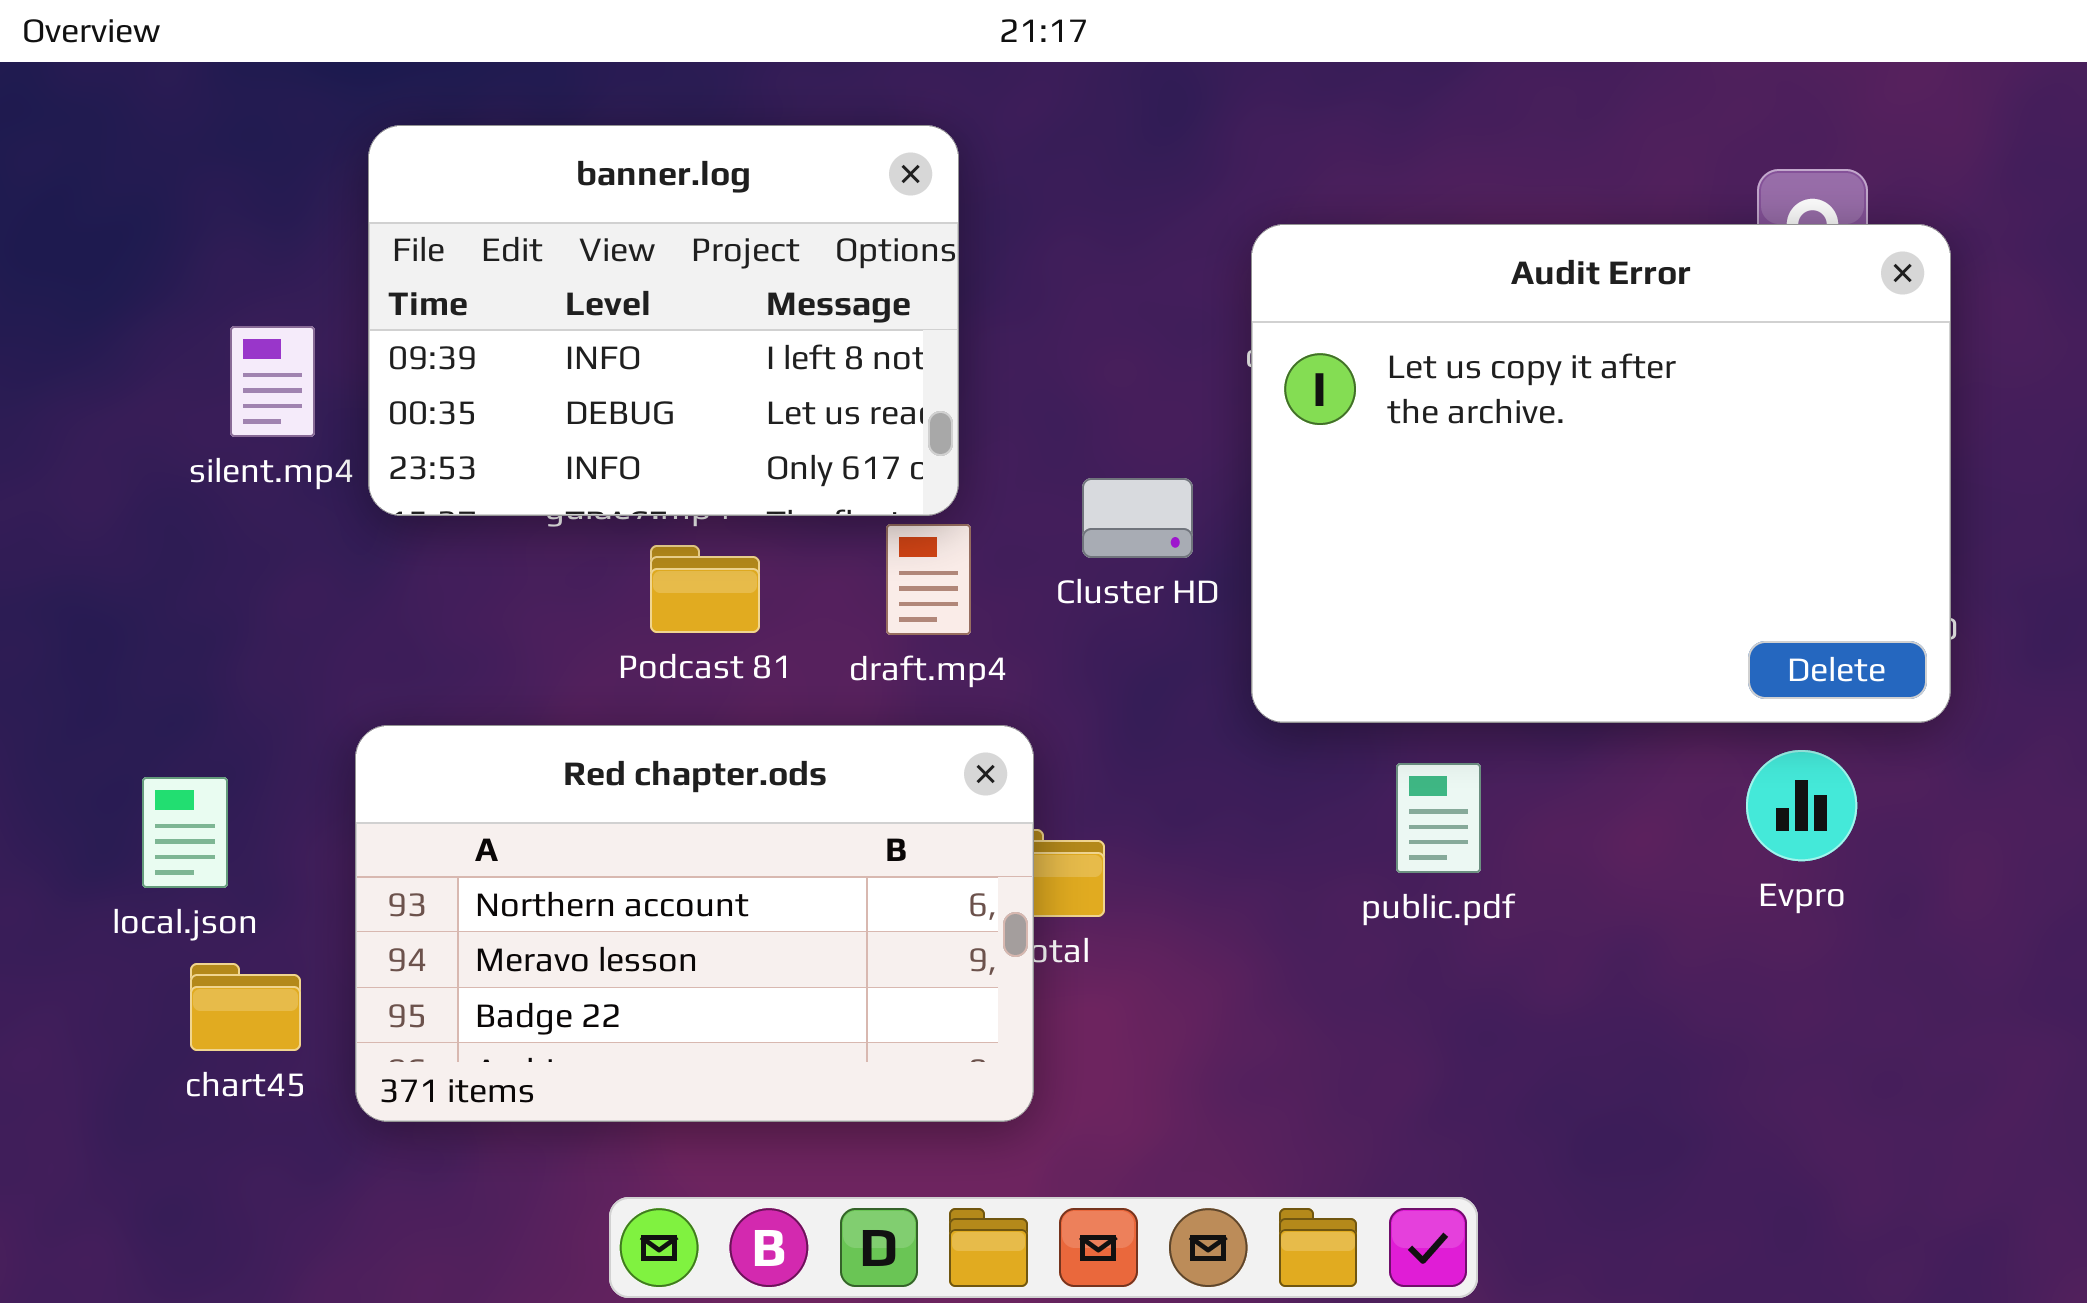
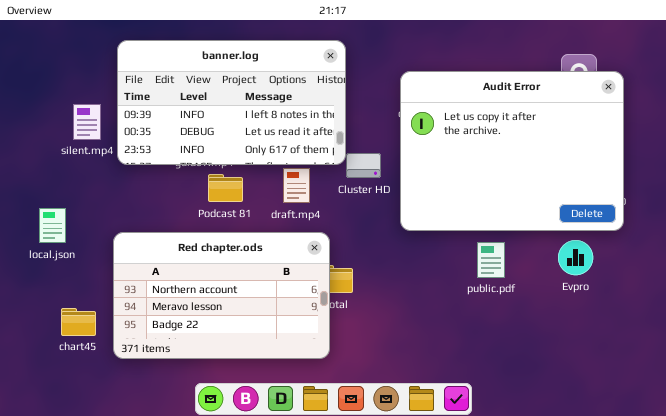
banner.log: [368,125,959,516] -> [117,40,346,165], resized
public.pdf: [1396,763,1481,873] -> [477,242,505,278], moved
local.json: [142,777,228,888] -> [39,208,66,243], moved

